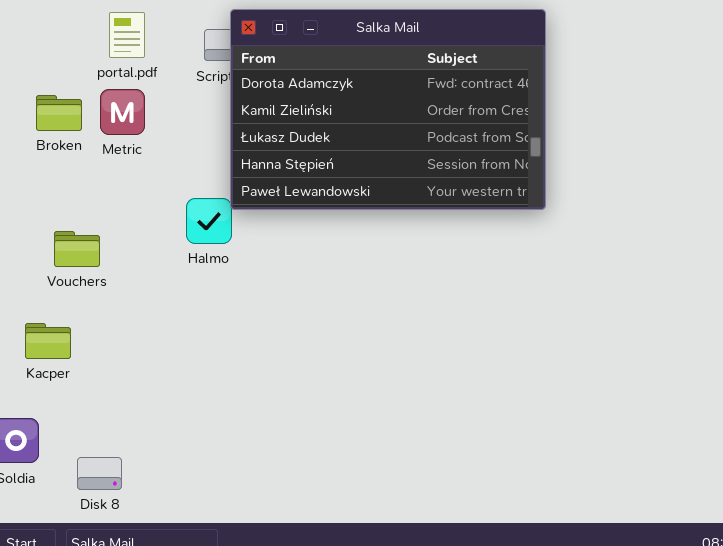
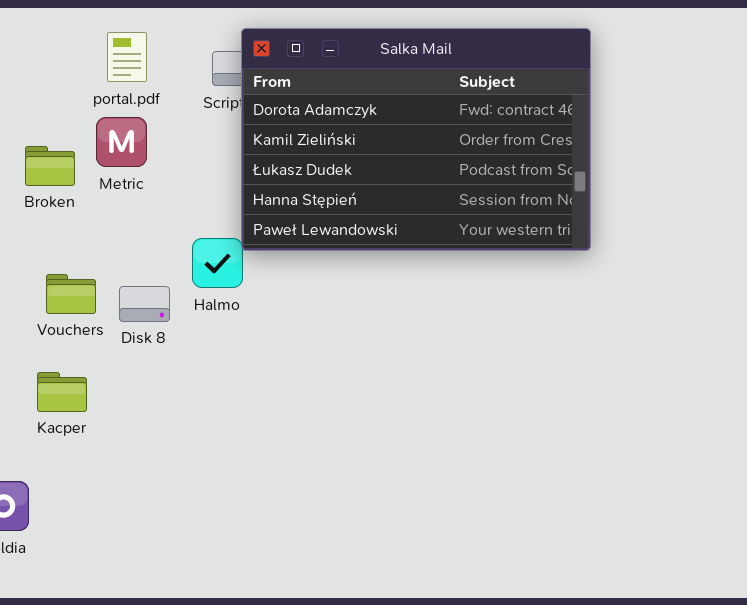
Broken: [36,95,82,131] -> [25,146,75,186], moved
Kacper: [25,323,71,359] -> [37,372,87,412], moved
Disk 8: [77,457,122,490] -> [119,286,170,322], moved

